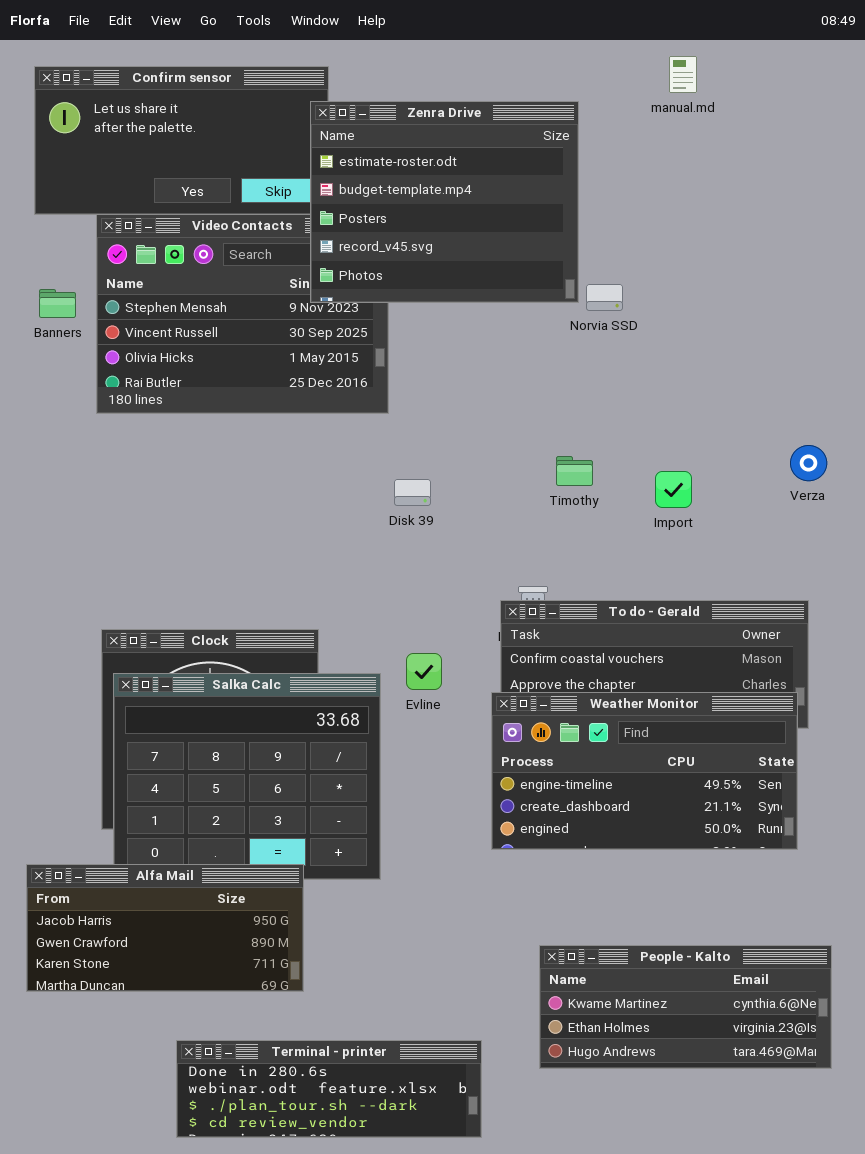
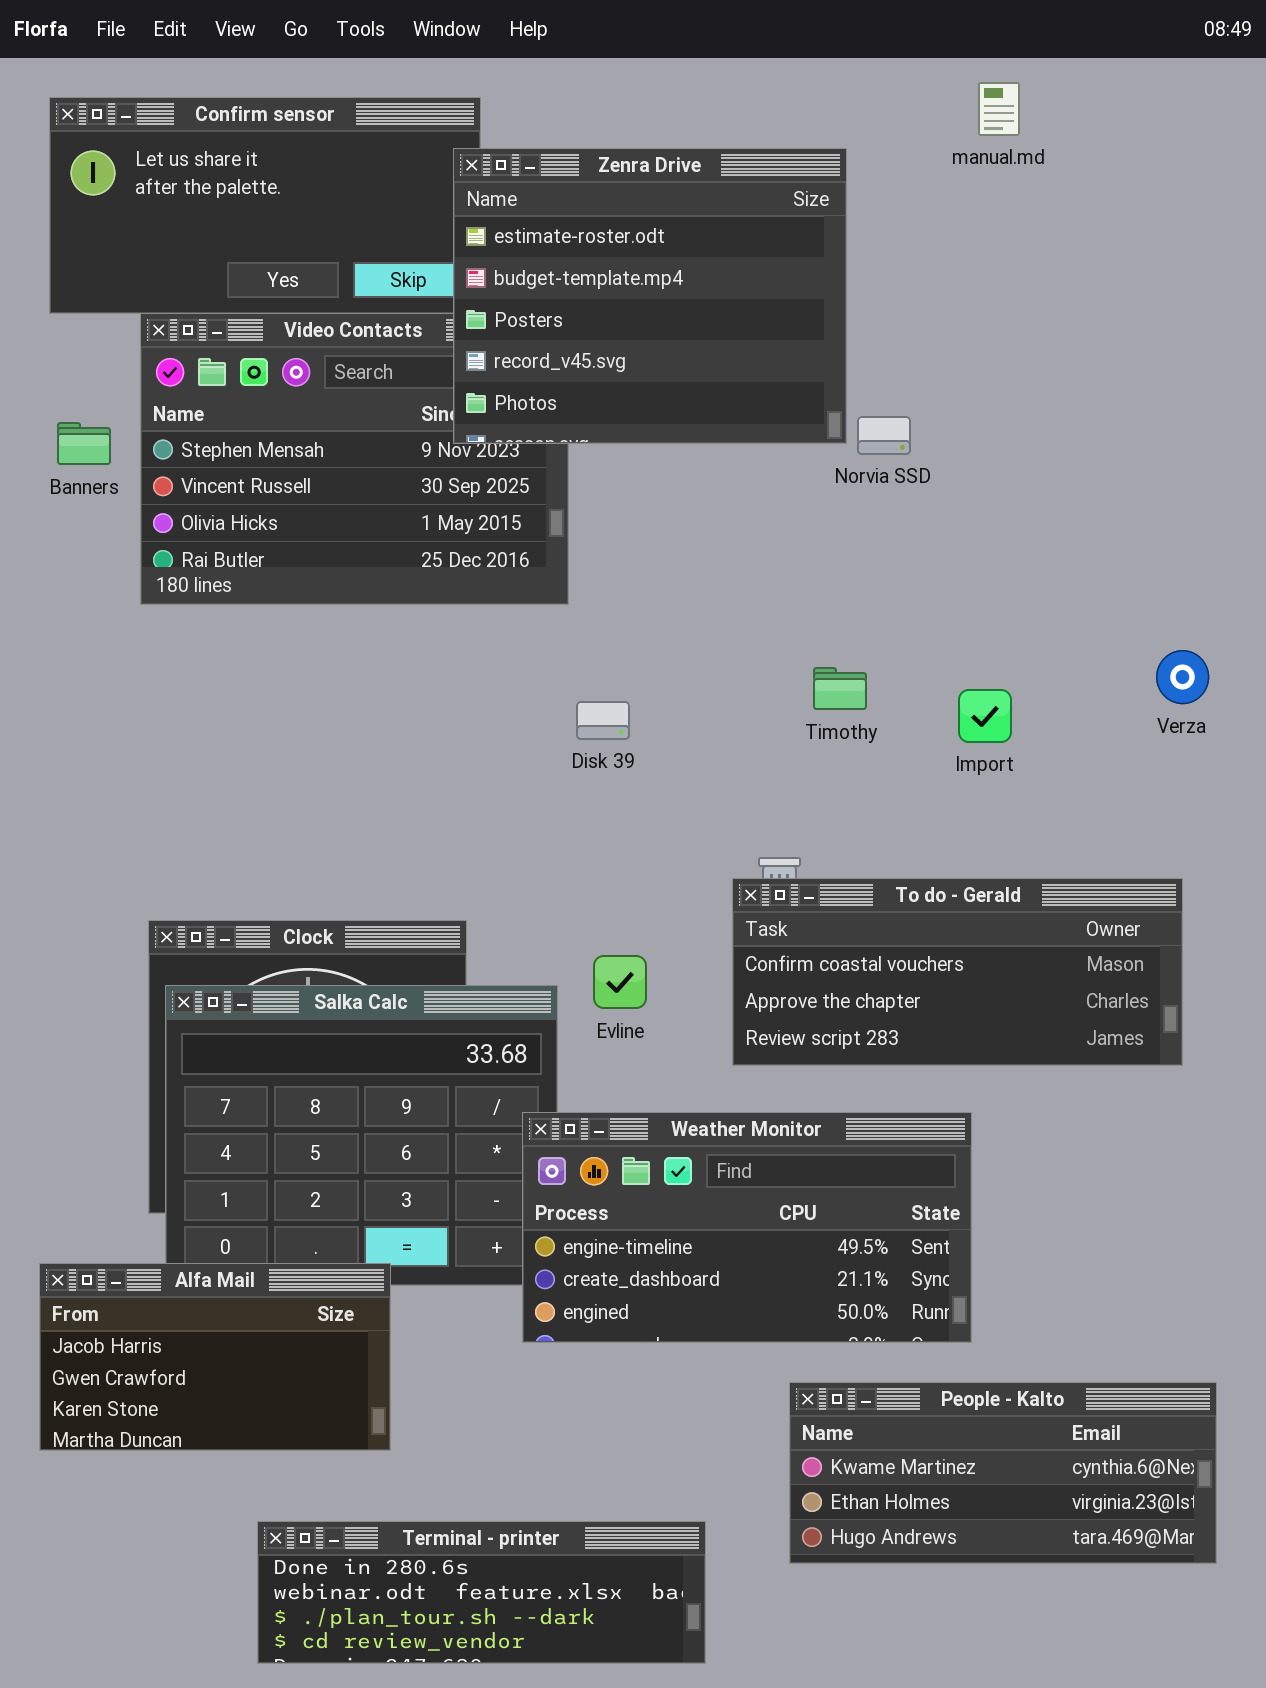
Weather Monitor: [491,692,798,850] -> [522,1112,972,1343], moved
Alfa Mail: [26,864,304,992] -> [39,1263,391,1451], resized

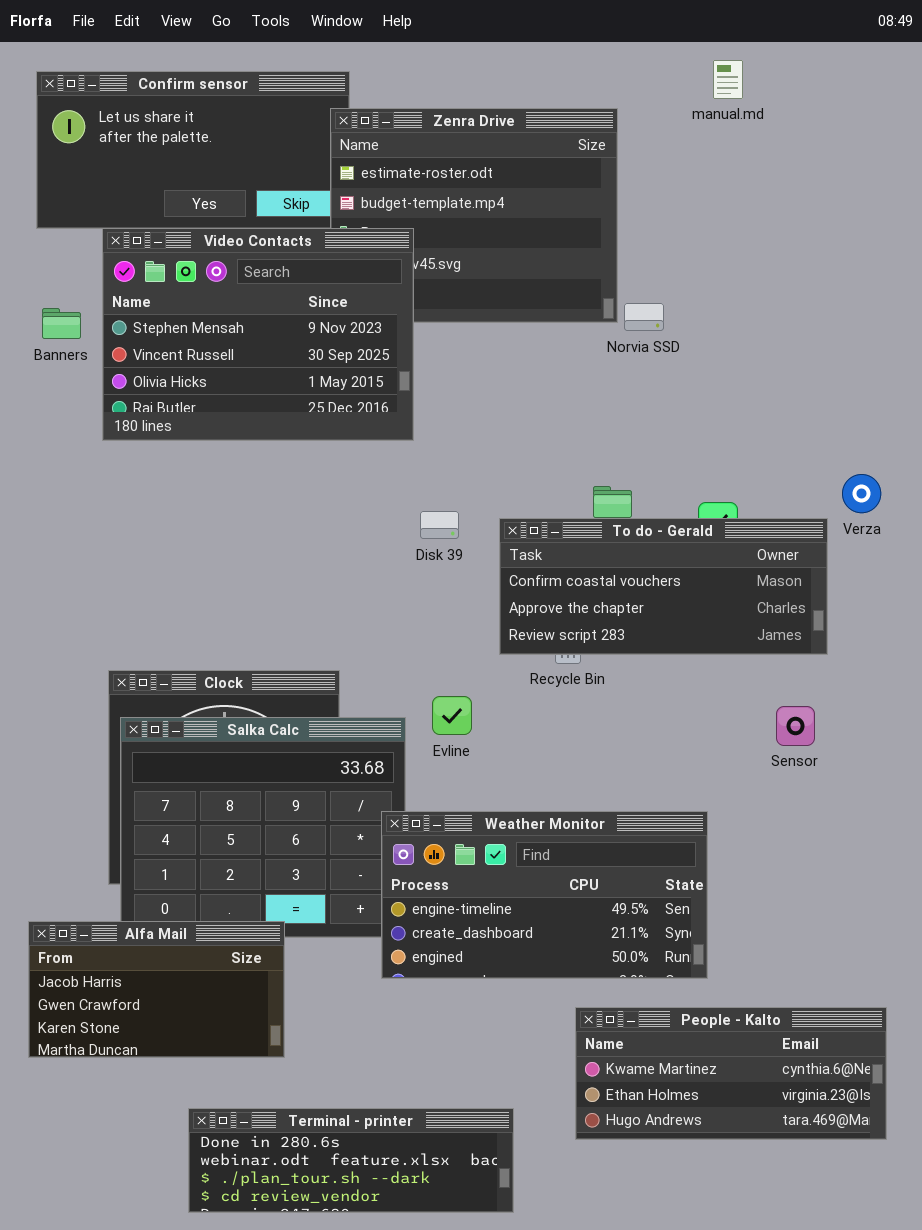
Video Contacts: [140,313,569,605] -> [102,228,414,441], raised
To do - Gerald: [732,878,1183,1066] -> [499,518,828,655], moved

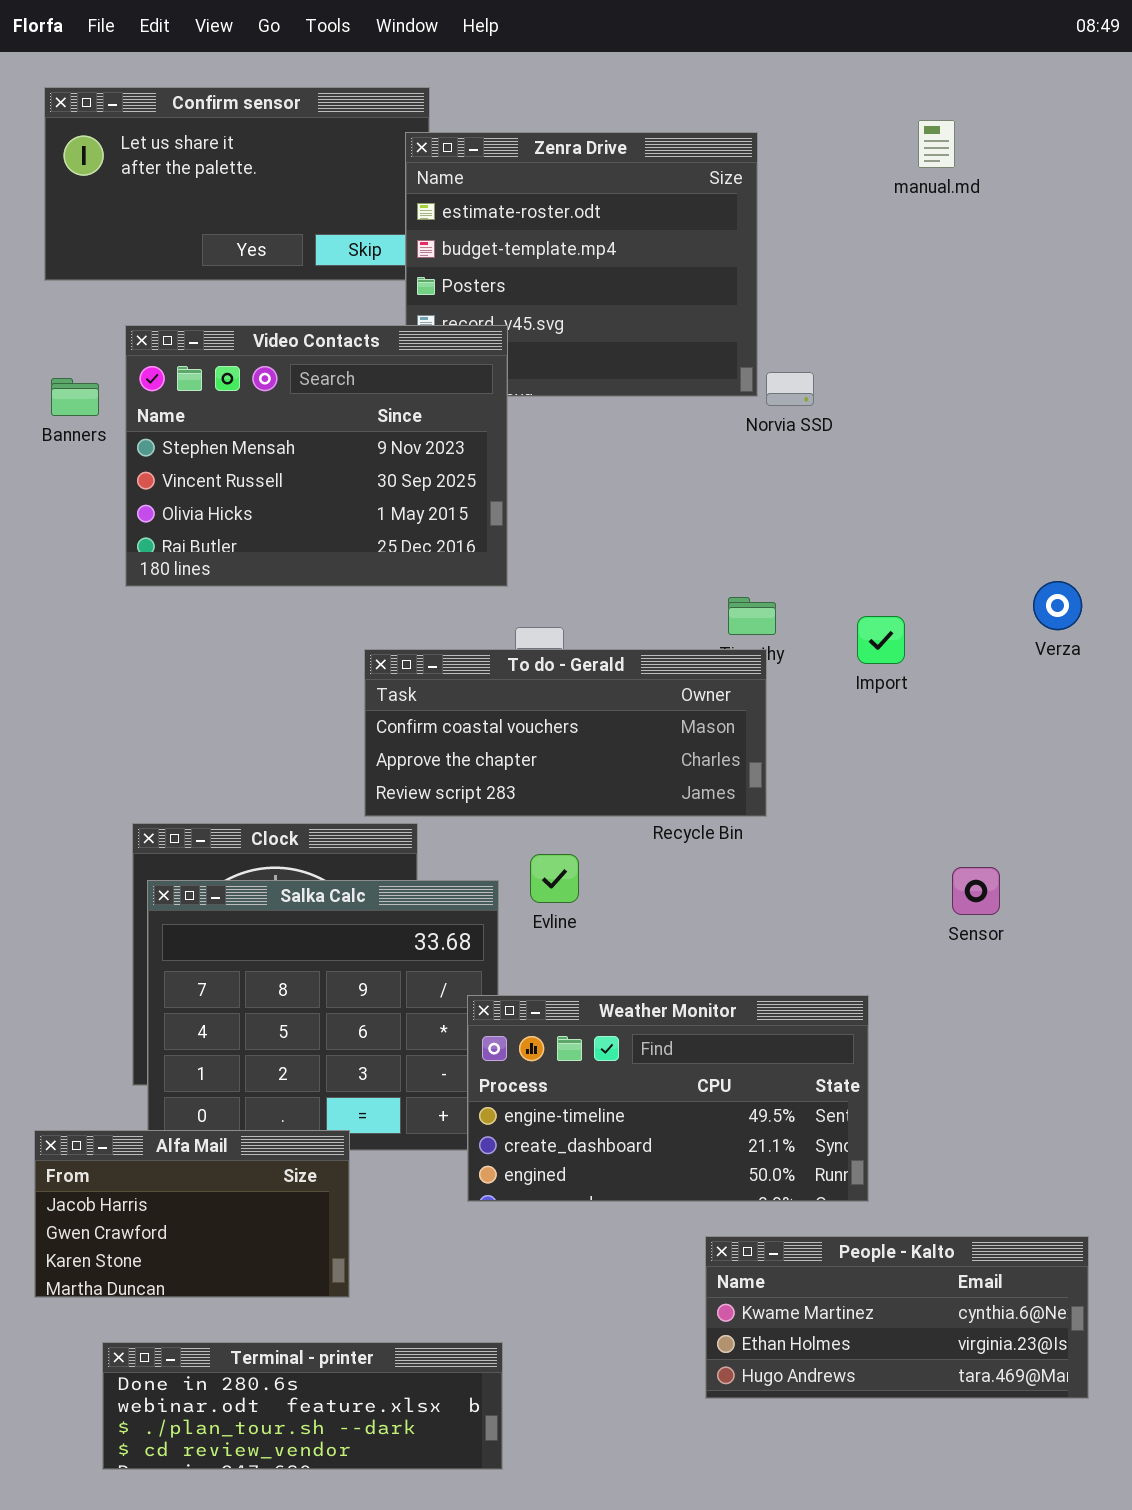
manual.md: [713,60,743,99] -> [918,120,955,168], moved
Video Contacts: [102,228,414,441] -> [125,325,508,587], moved
To do - Gerald: [499,518,828,655] -> [364,649,767,817], moved
Terminal - printer: [188,1108,514,1213] -> [102,1342,503,1470], moved

